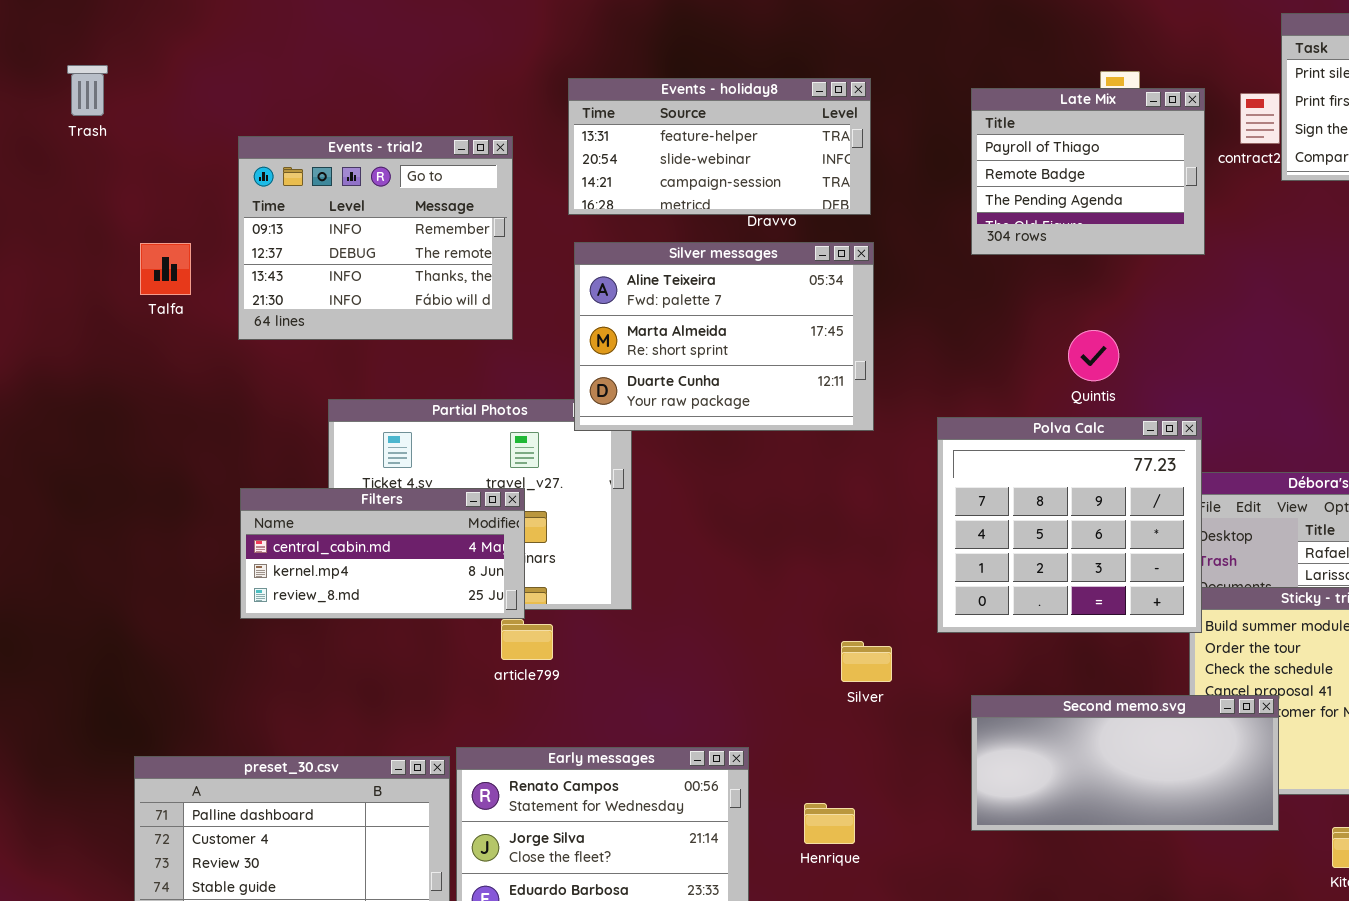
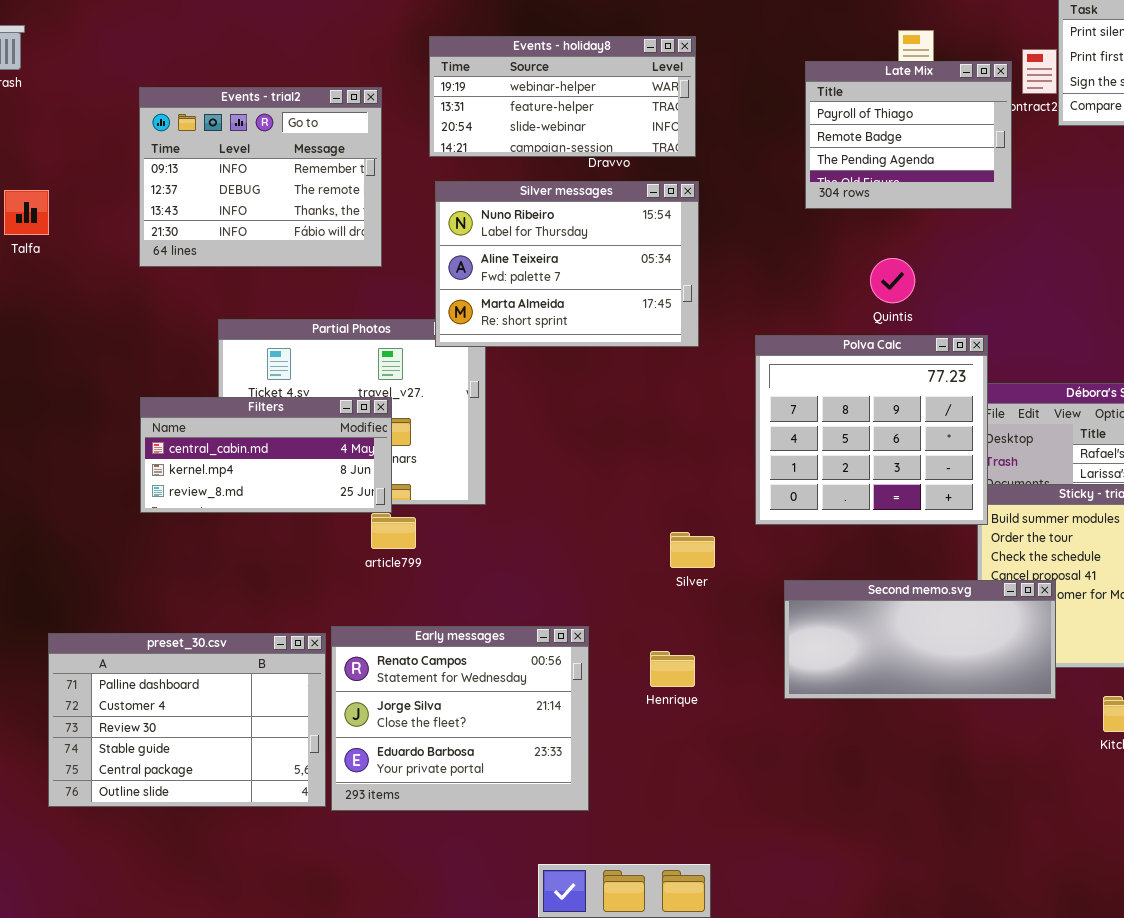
Events - holiday8: [568,78,871,215] -> [429,36,696,157], scrolled up 1 row
Late Mix: [971,88,1205,255] -> [805,61,1012,209], moved
Silver messages: [574,242,874,431] -> [435,181,699,347], scrolled up 1 row
Talfa: [140,243,191,295] -> [4,190,49,235], moved
Henrique: [804,803,855,844] -> [650,651,695,687], moved

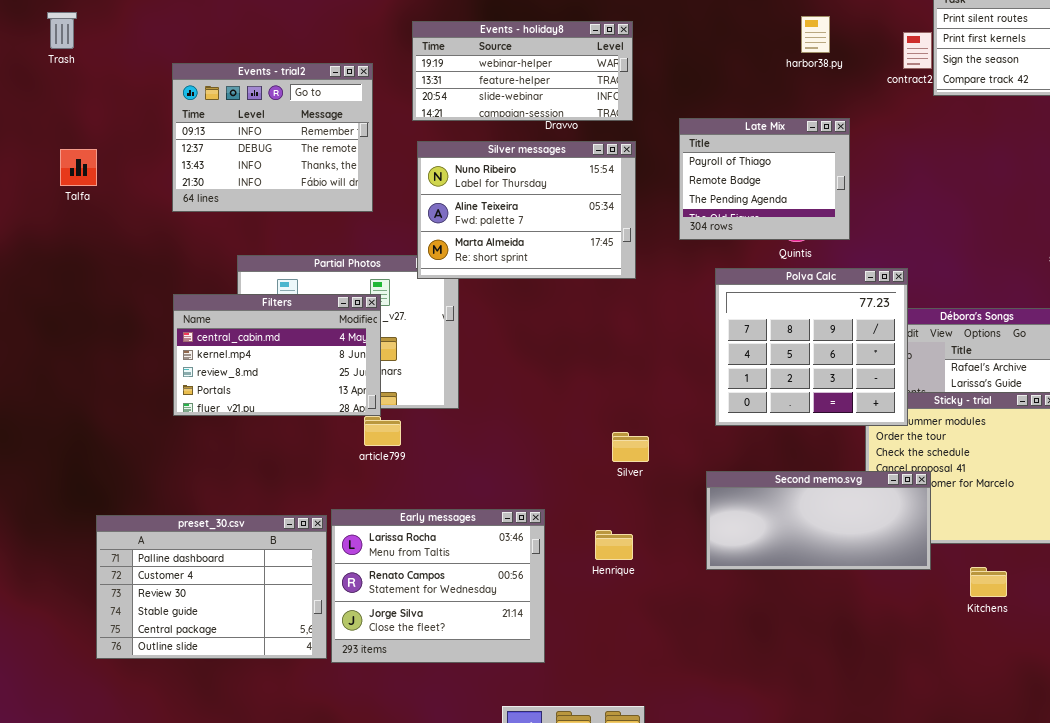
Late Mix: [805,61,1012,209] -> [679,118,850,240], moved
Polva Calc: [755,335,988,525] -> [715,268,908,426], moved
Filters: [140,397,392,513] -> [173,294,381,416], resized
Early messages: [331,626,589,811] -> [331,509,545,663], scrolled up 1 row

